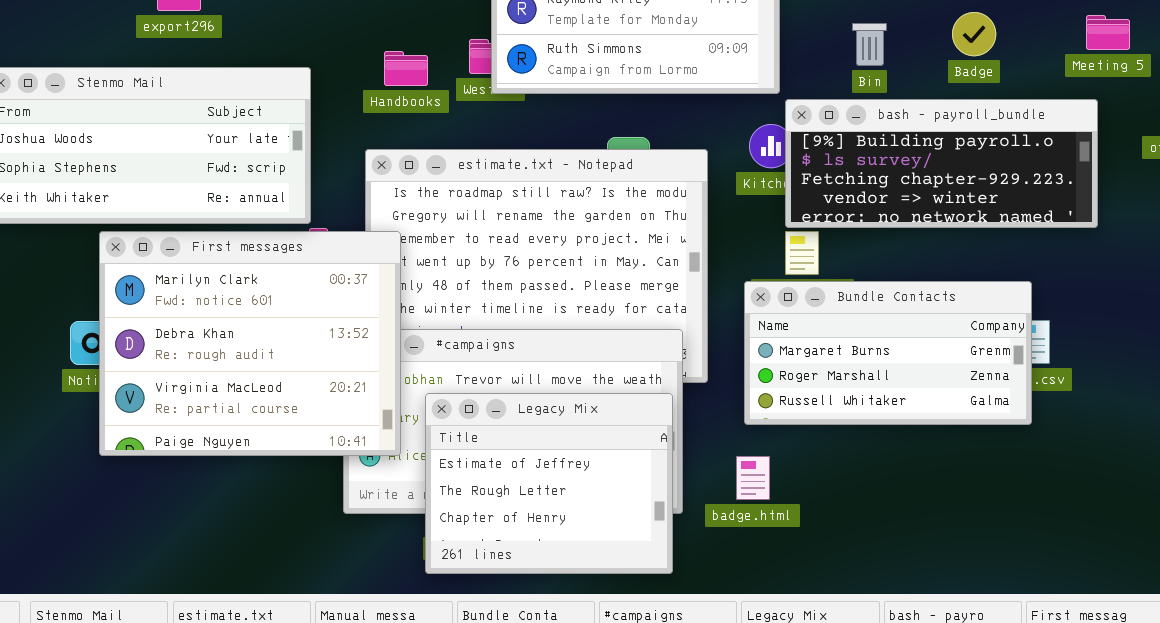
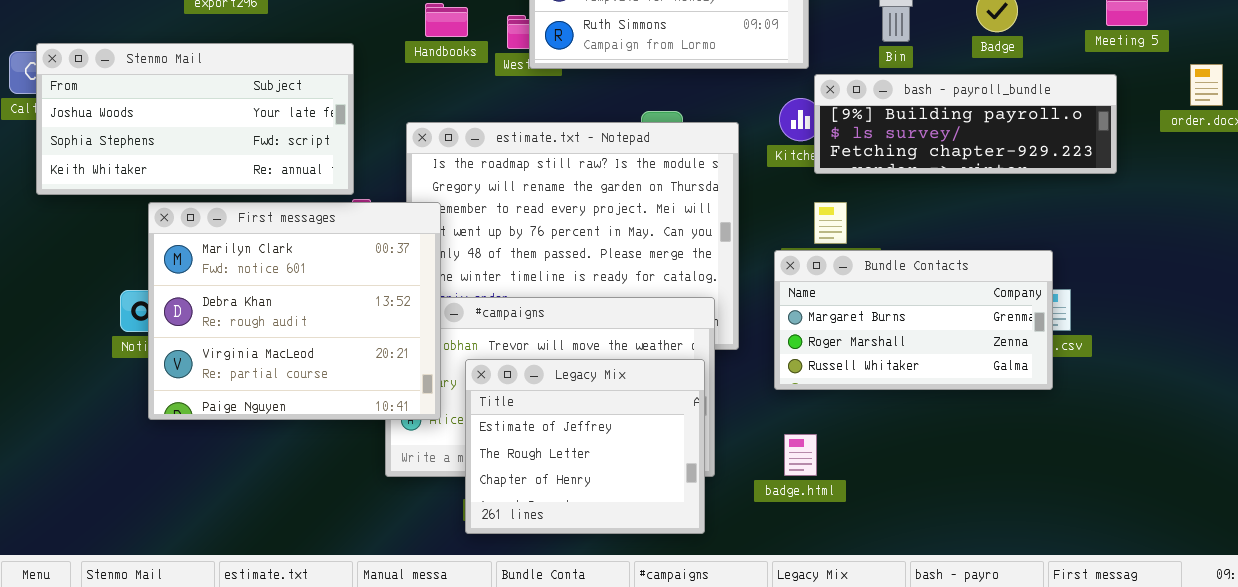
Handbooks: [384,51,428,86] -> [425,3,468,37], moved
bash - payroll_bundle: [785,99,1098,228] -> [814,74,1117,174], resized
badge.html: [736,456,770,500] -> [784,434,817,476], moved

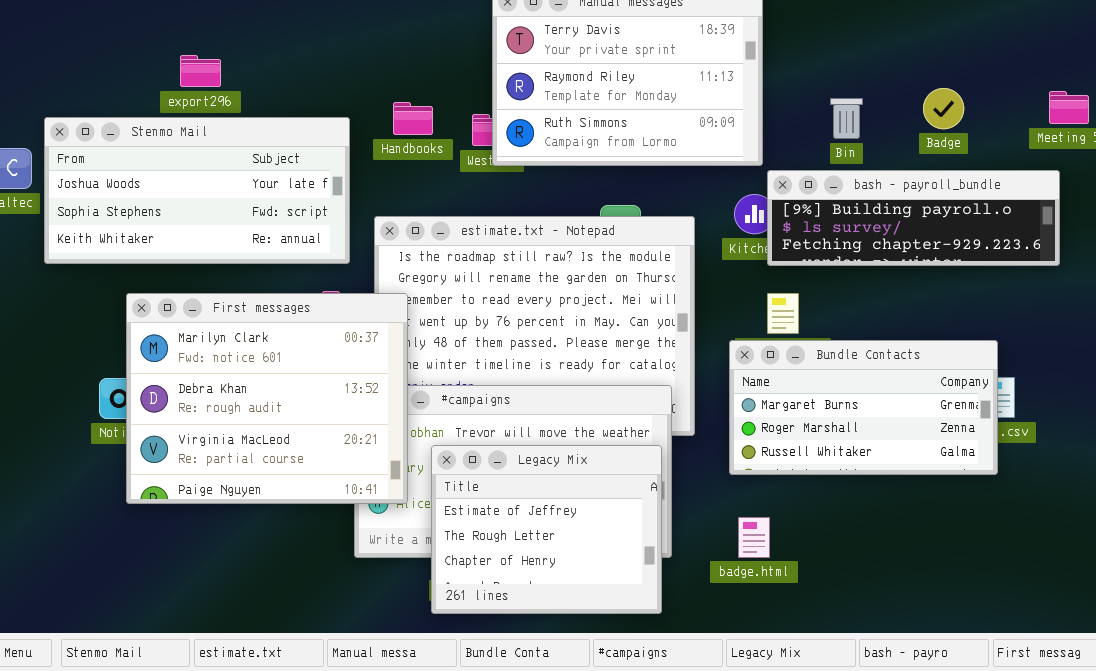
Stenmo Mail: [36,43,354,195] -> [44,117,350,264], moved

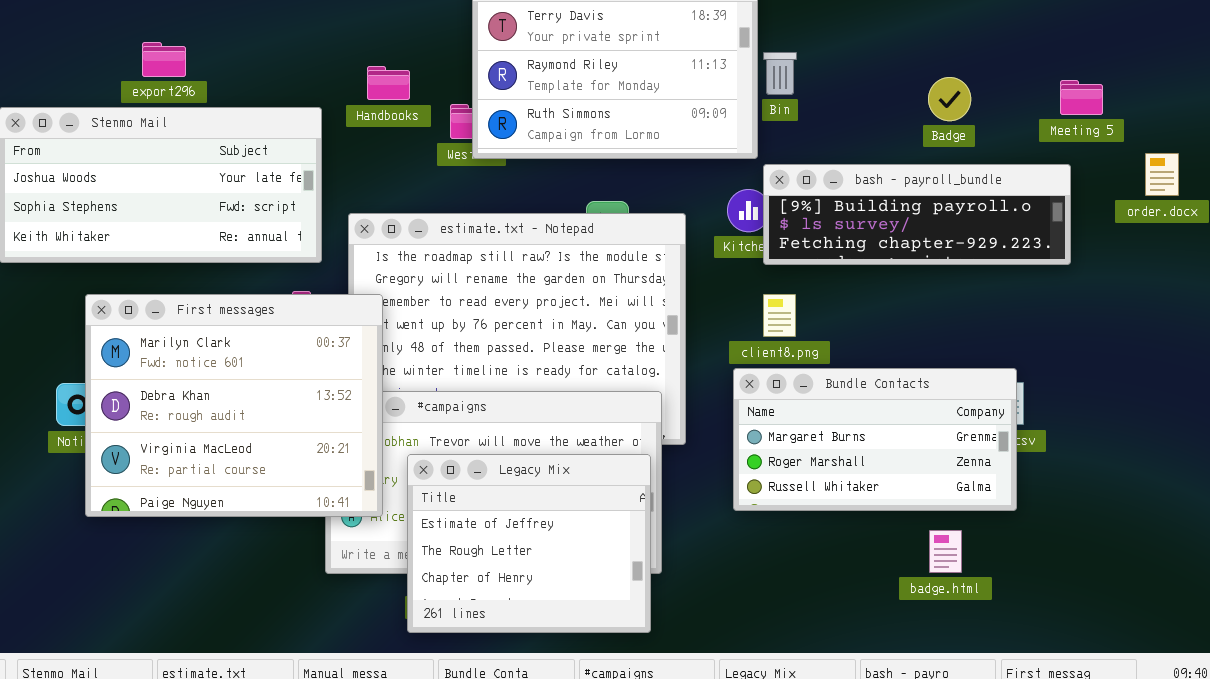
Bin: [830,98,863,139] -> [763,52,797,95], moved
Handbooks: [393,102,433,135] -> [367,66,410,100], moved
Bundle Contacts: [729,340,998,475] -> [733,368,1017,511], moved
badge.html: [738,517,770,558] -> [929,530,962,573], moved

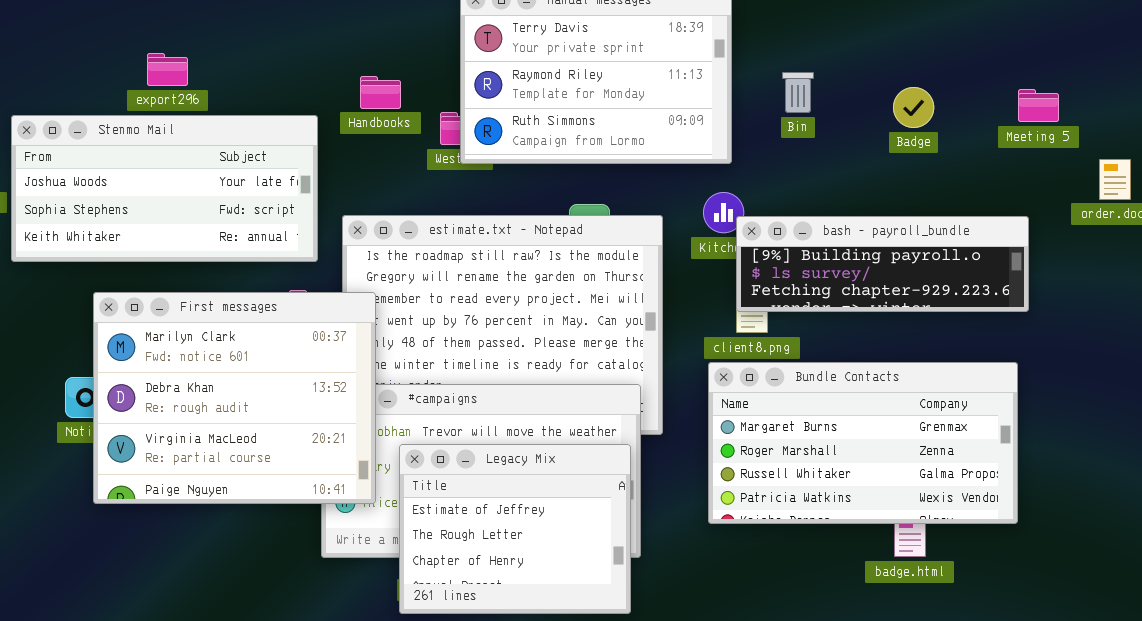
Bin: [763,52,797,95] -> [782,72,814,113], moved
bash - payroll_bundle: [763,164,1071,265] -> [736,216,1029,312], moved
Bundle Contacts: [733,368,1017,511] -> [708,362,1018,524], resized

